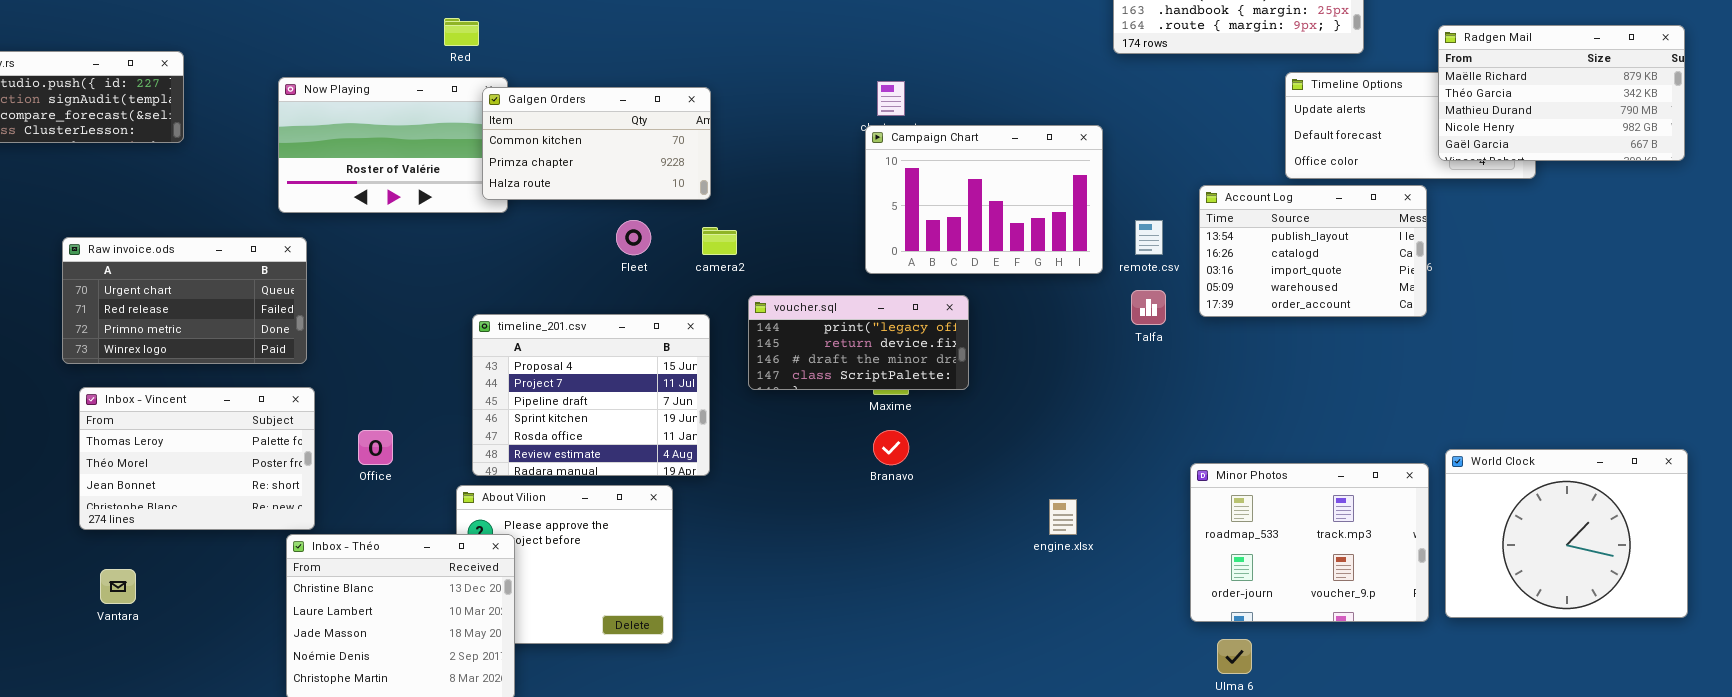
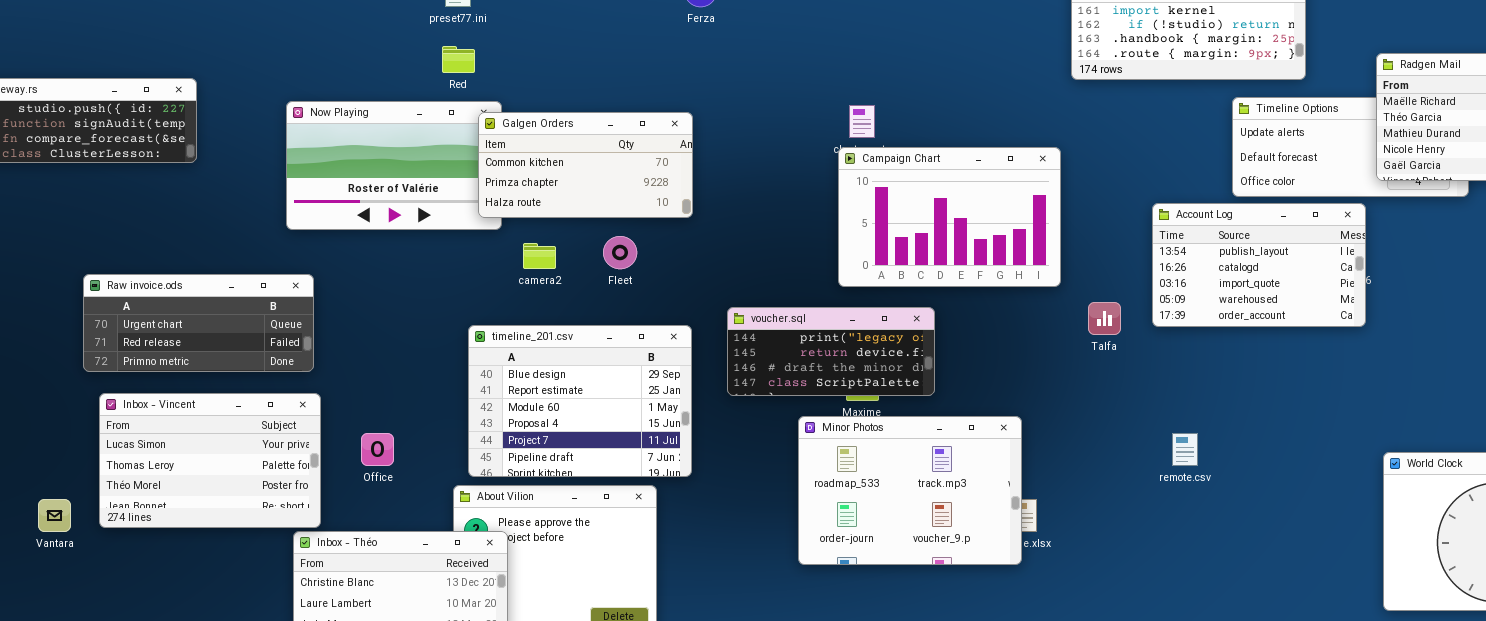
remote.csv: [1135,220,1163,255] -> [1172,433,1198,466], moved
camera2: [702,227,737,255] -> [523,243,556,269], moved
Raw invoice.ods: [62,237,307,364] -> [83,274,314,372], resized
timeline_201.csv: [472,314,710,476] -> [468,325,692,477], scrolled up 3 rows
Inbox - Vincent: [79,387,315,530] -> [99,393,321,528], scrolled up 1 row
Minor Photos: [1190,463,1429,622] -> [798,416,1022,565], moved
Vantara: [100,569,136,604] -> [38,499,71,532], moved

